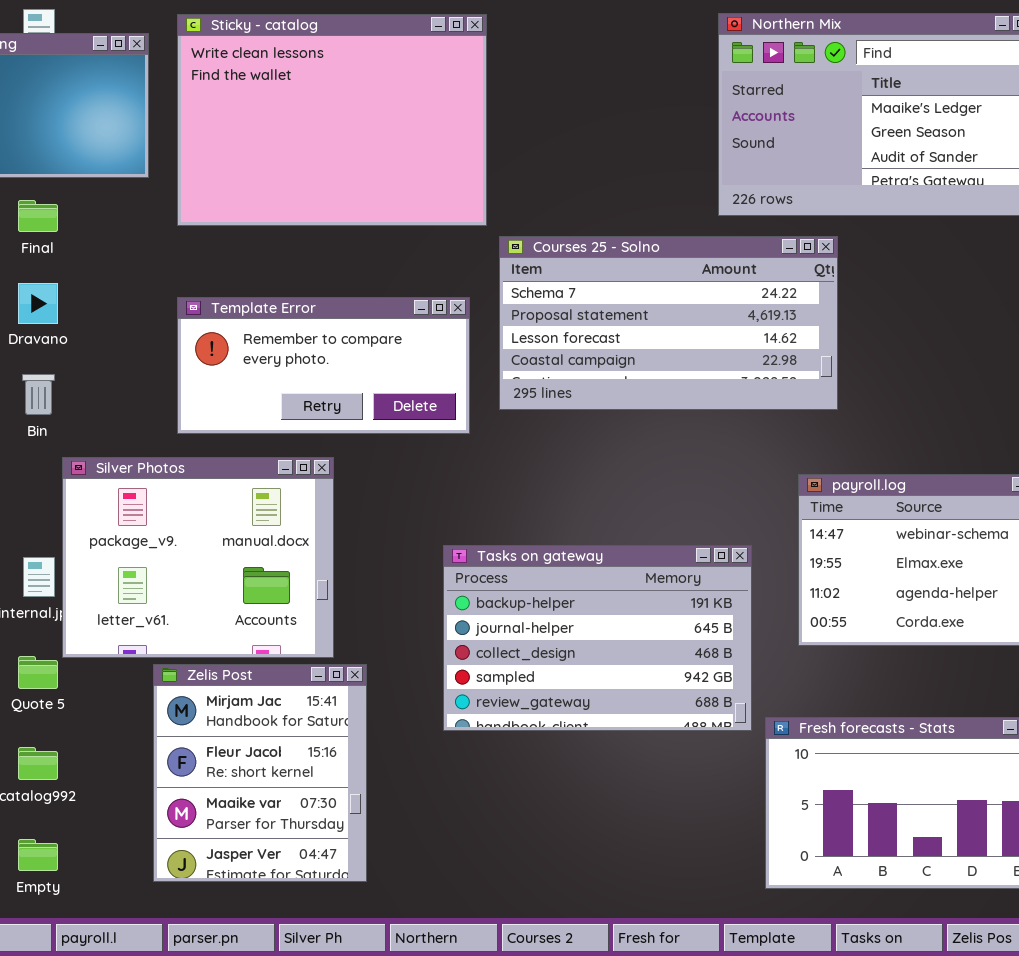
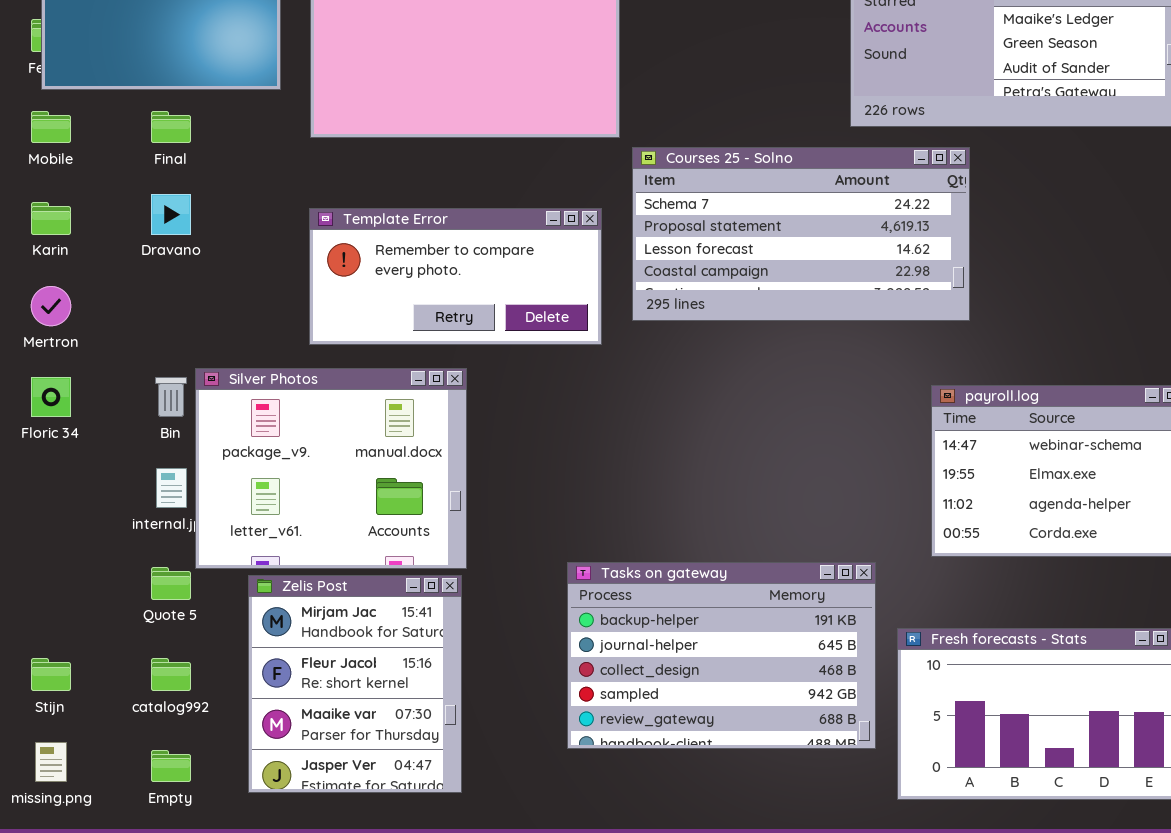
Bin: [22,374,55,415] -> [155,377,187,417], moved
Tasks on gateway: [443,545,752,731] -> [567,562,876,749], moved
Zelis Post: [153,664,367,882] -> [248,575,462,793], moved

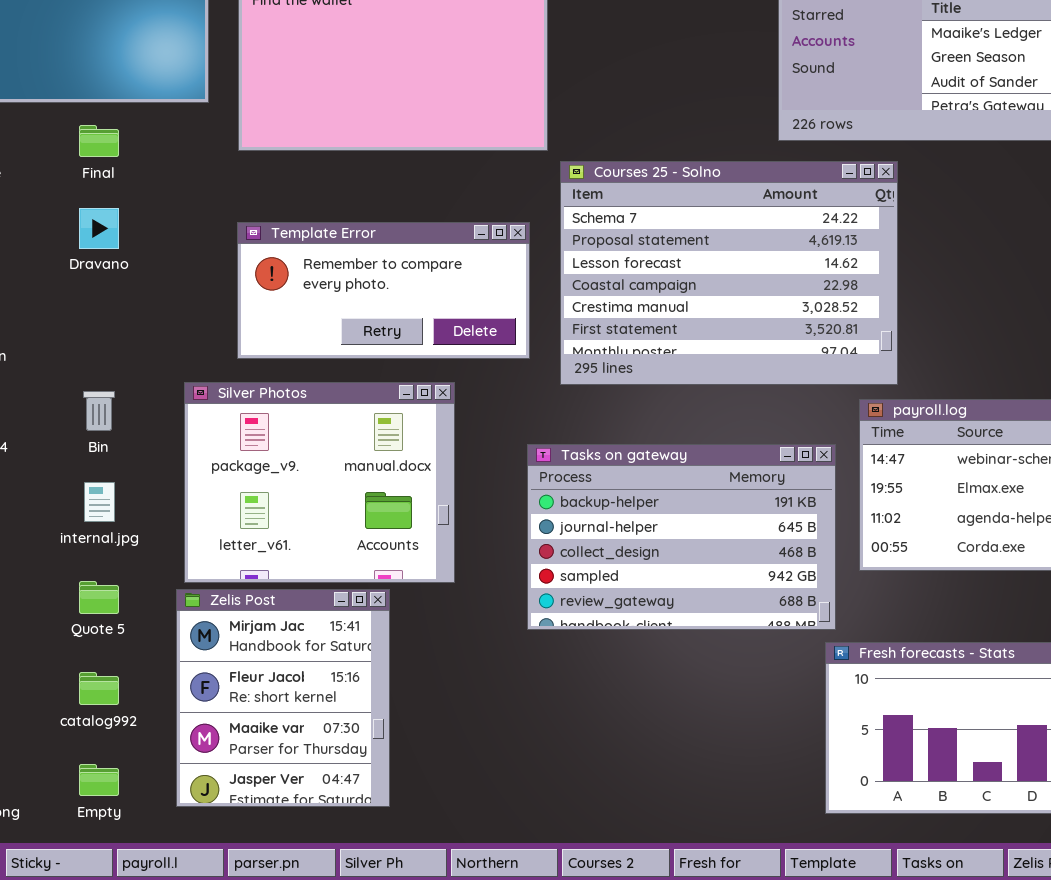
Courses 25 - Solno: [632,147,970,321] -> [560,161,898,385], resized
Silver Photos: [195,368,467,569] -> [184,382,455,583], moved
Tasks on gateway: [567,562,876,749] -> [527,444,836,630], moved

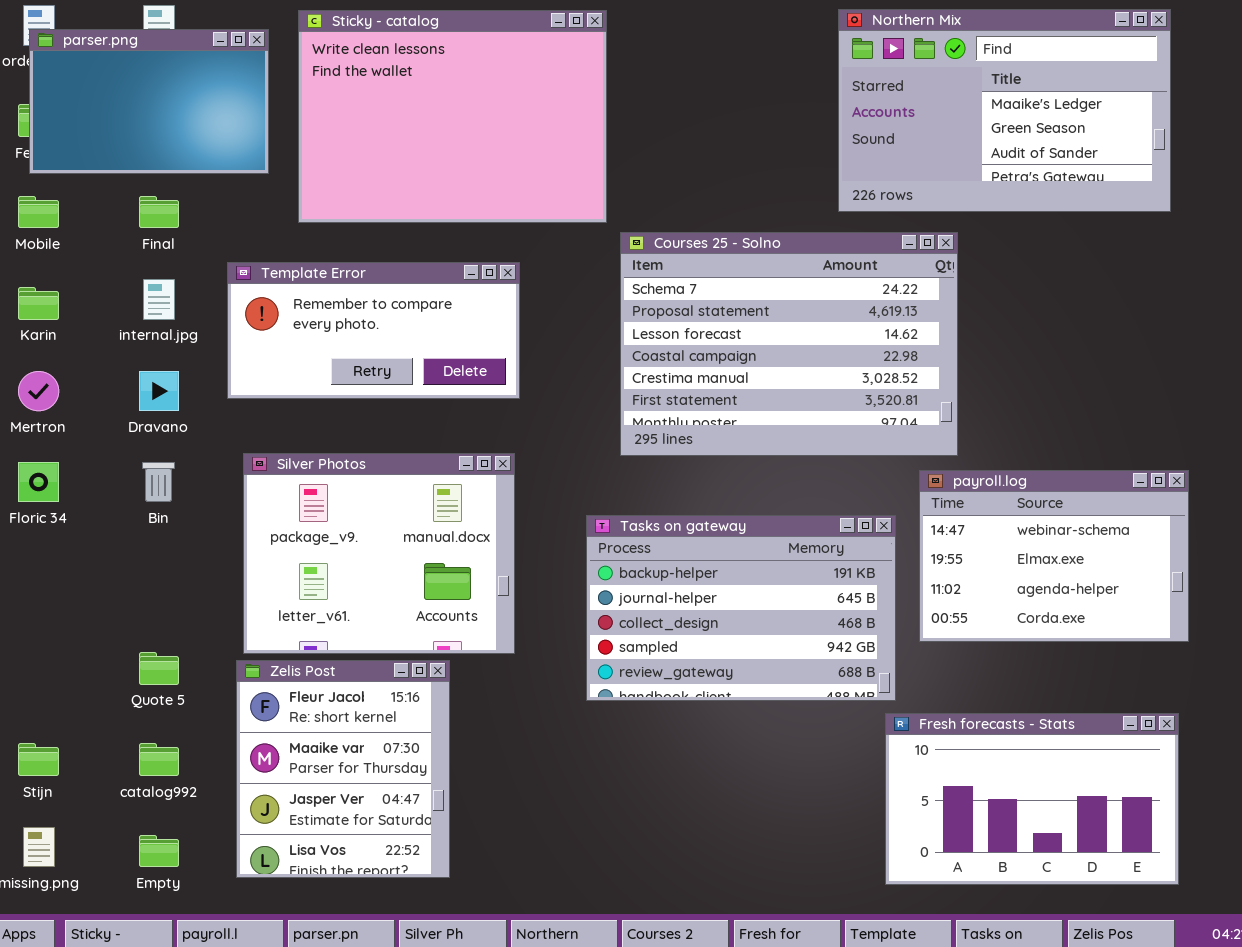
Dravano: [79,208,119,249] -> [139,371,179,411], moved
Template Error: [237,222,530,359] -> [227,262,520,399], moved
internal.jpg: [84,482,115,522] -> [143,279,175,320], moved
Zelis Post: [176,589,390,807] -> [236,660,450,878], scrolled down 1 row

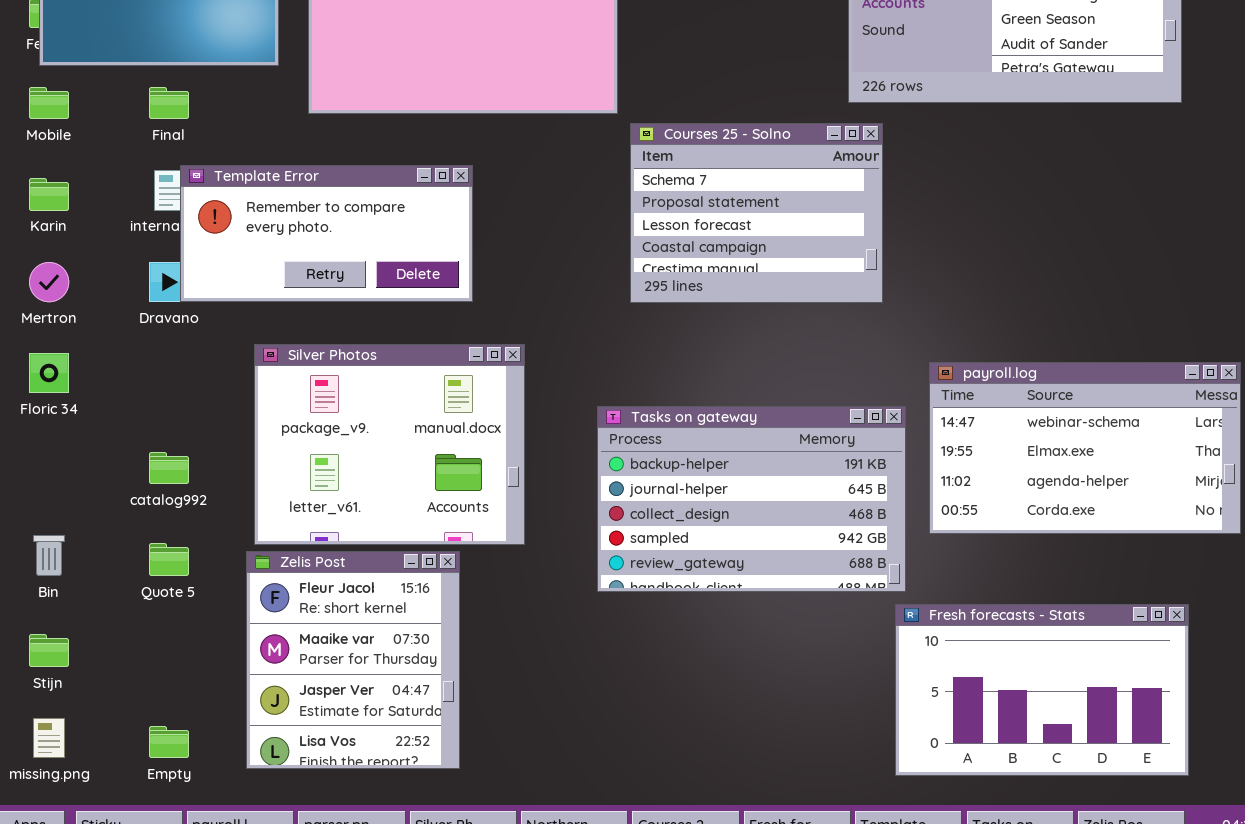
Courses 25 - Solno: [620,232,958,456] -> [630,123,883,303], resized
Template Error: [227,262,520,399] -> [180,165,473,302], moved
Bin: [142,462,175,502] -> [33,535,65,576], moved
payroll.log: [919,470,1189,642] -> [929,362,1241,534], resized
catalog992: [139,743,179,776] -> [149,452,189,484], moved

